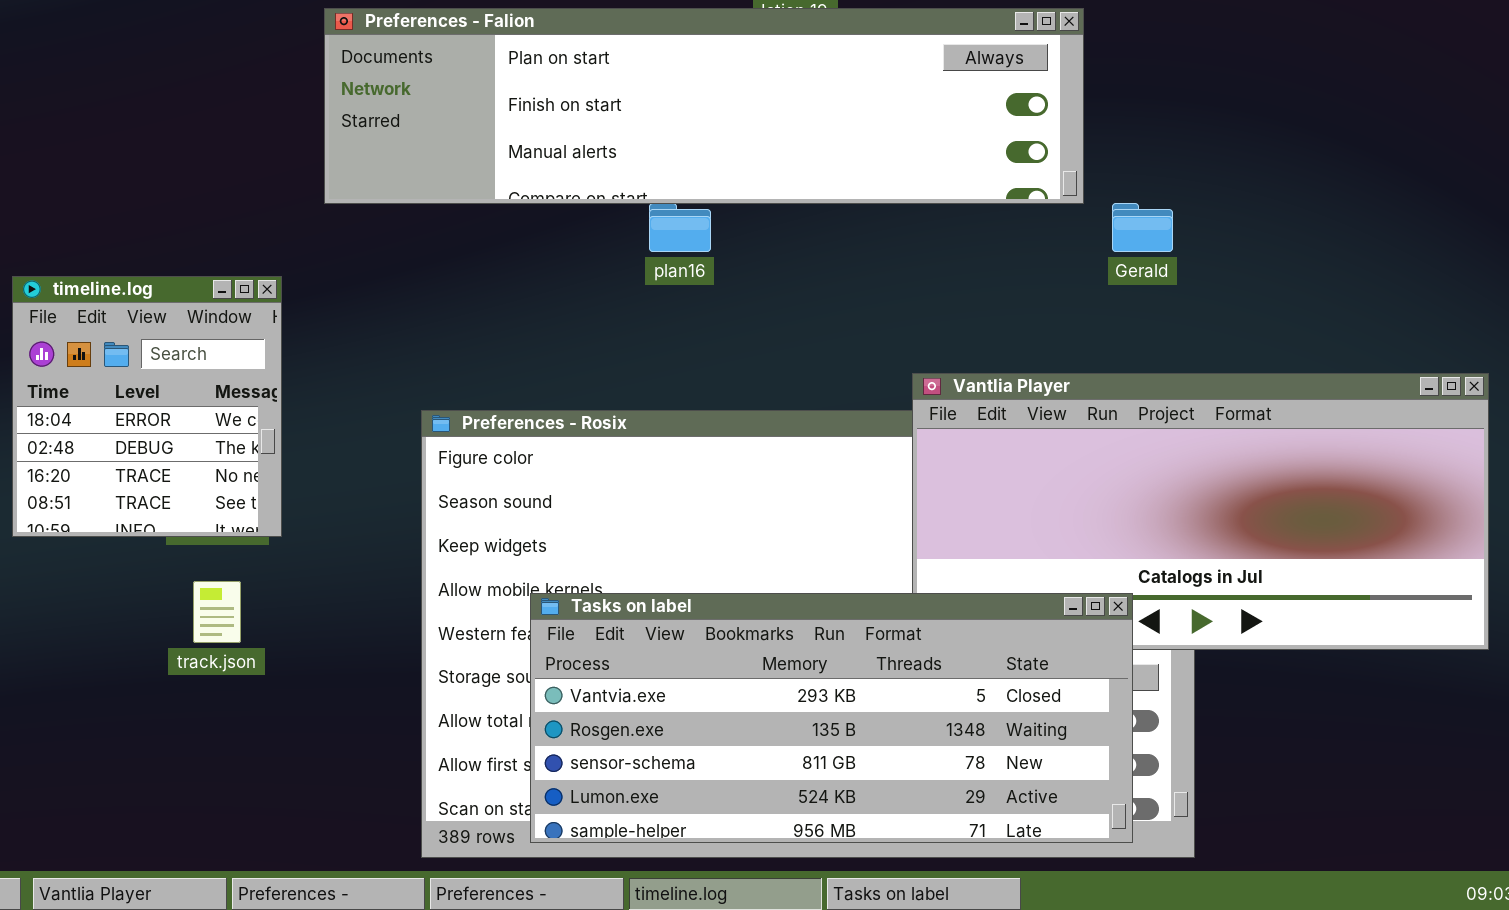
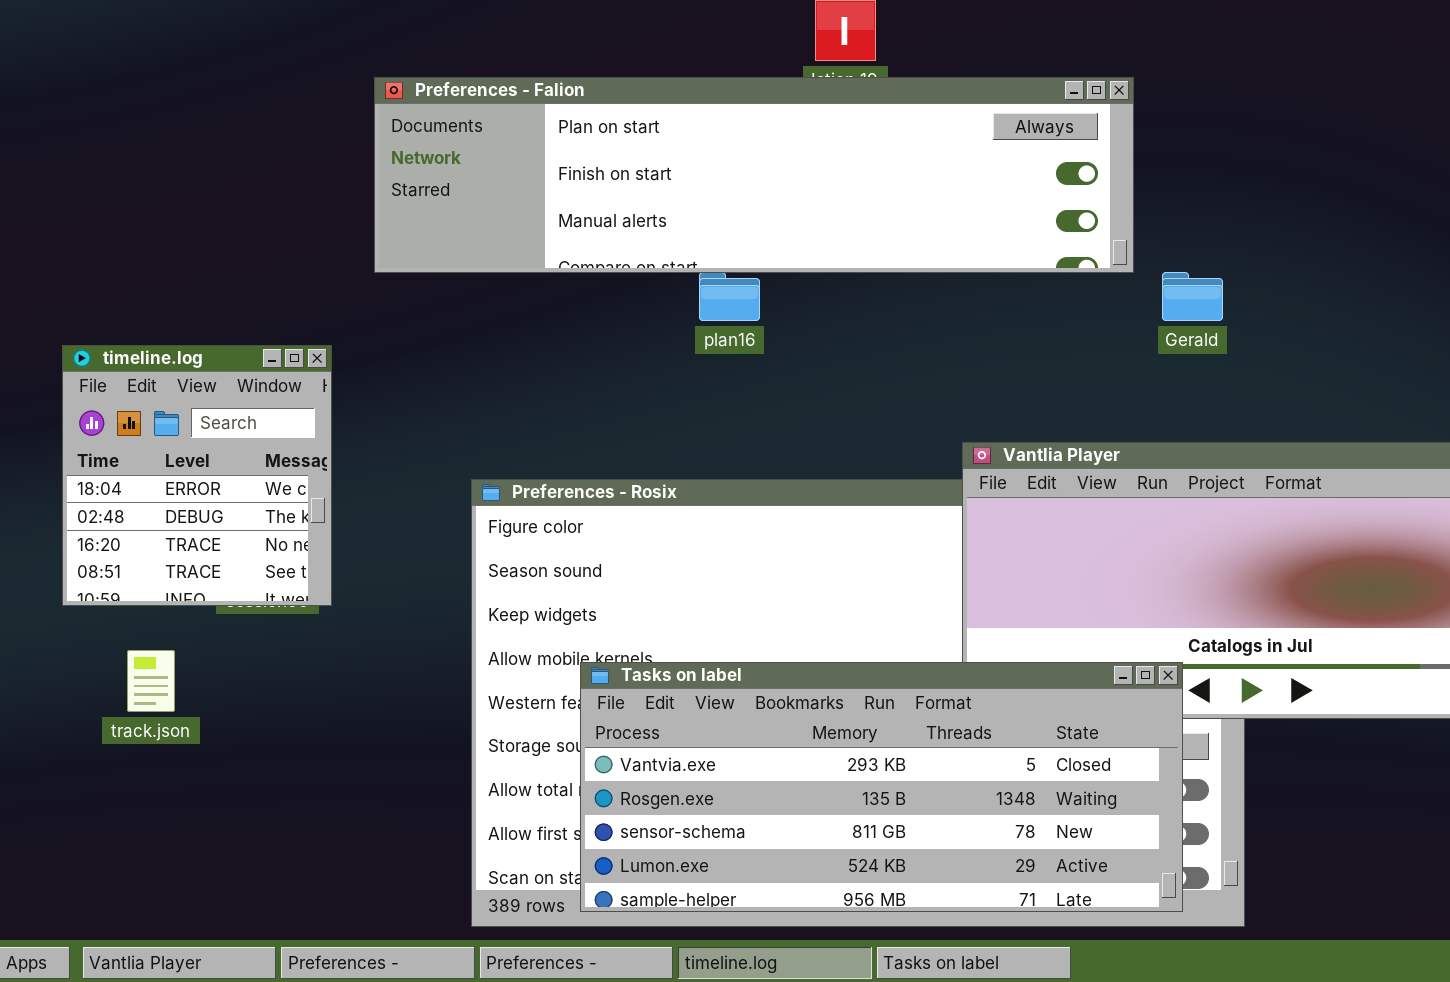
track.json: [193,581,241,643] -> [127,650,175,712], moved

